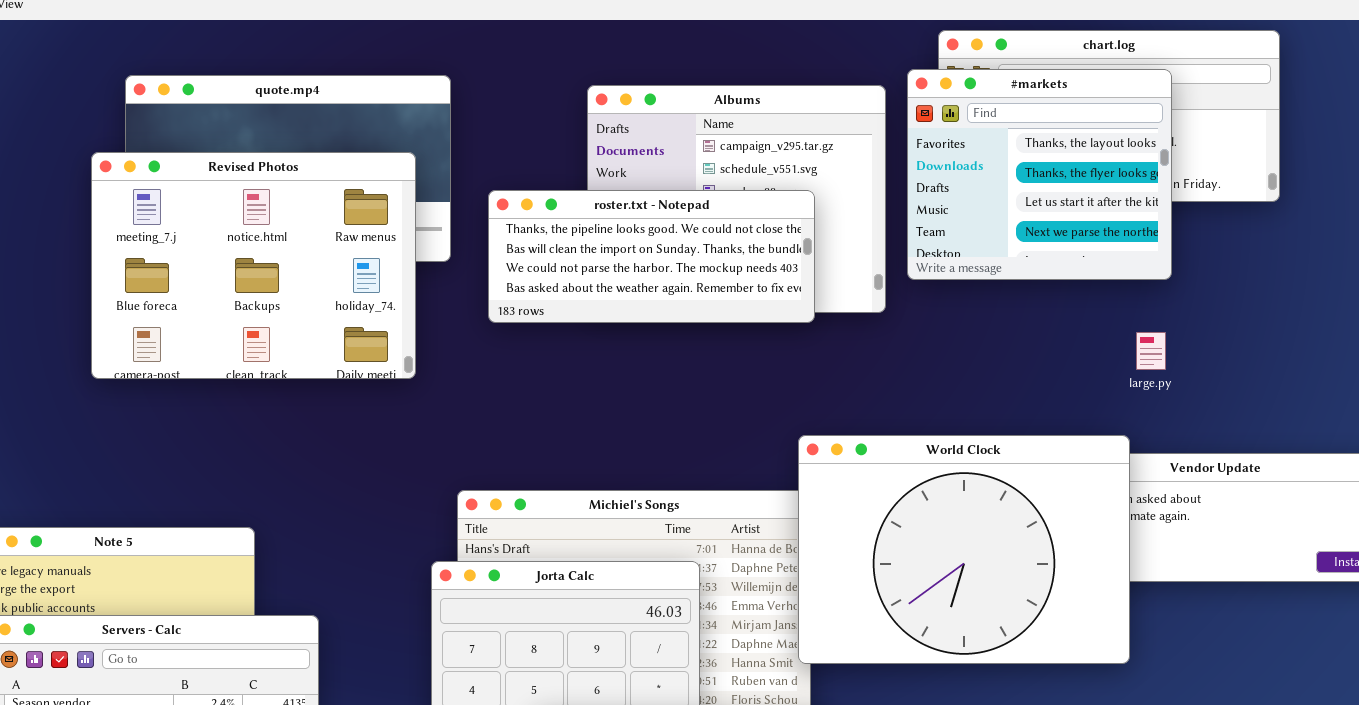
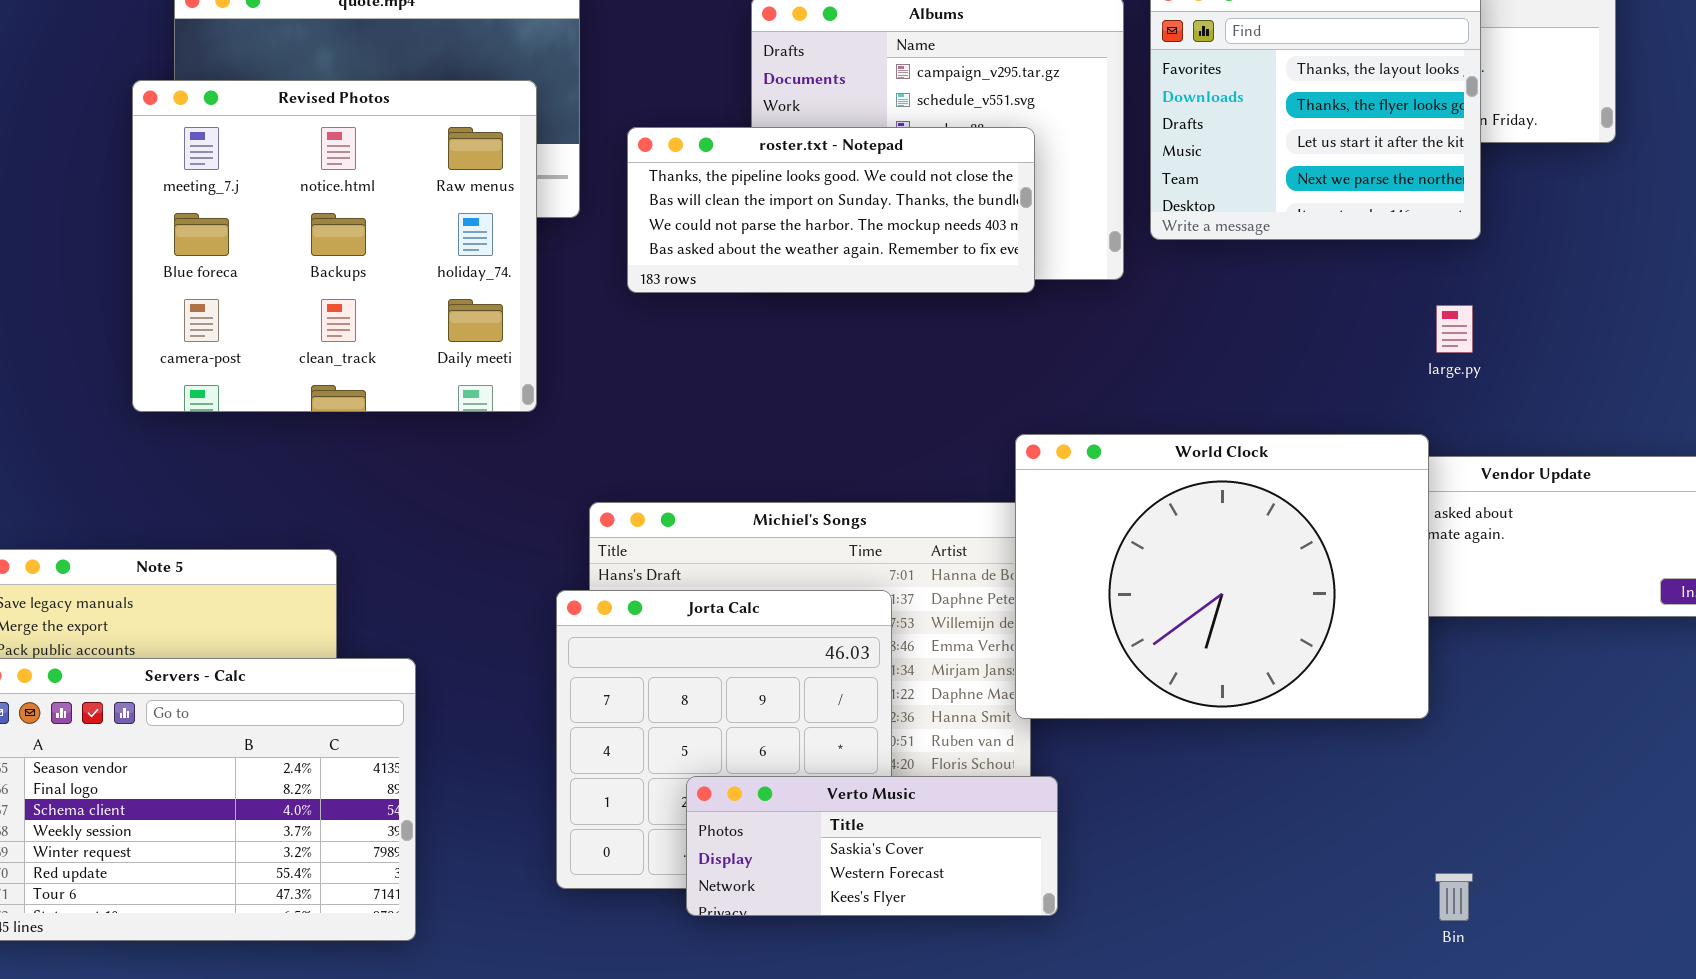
Revised Photos: [91,152,416,379] -> [132,80,537,412], resized

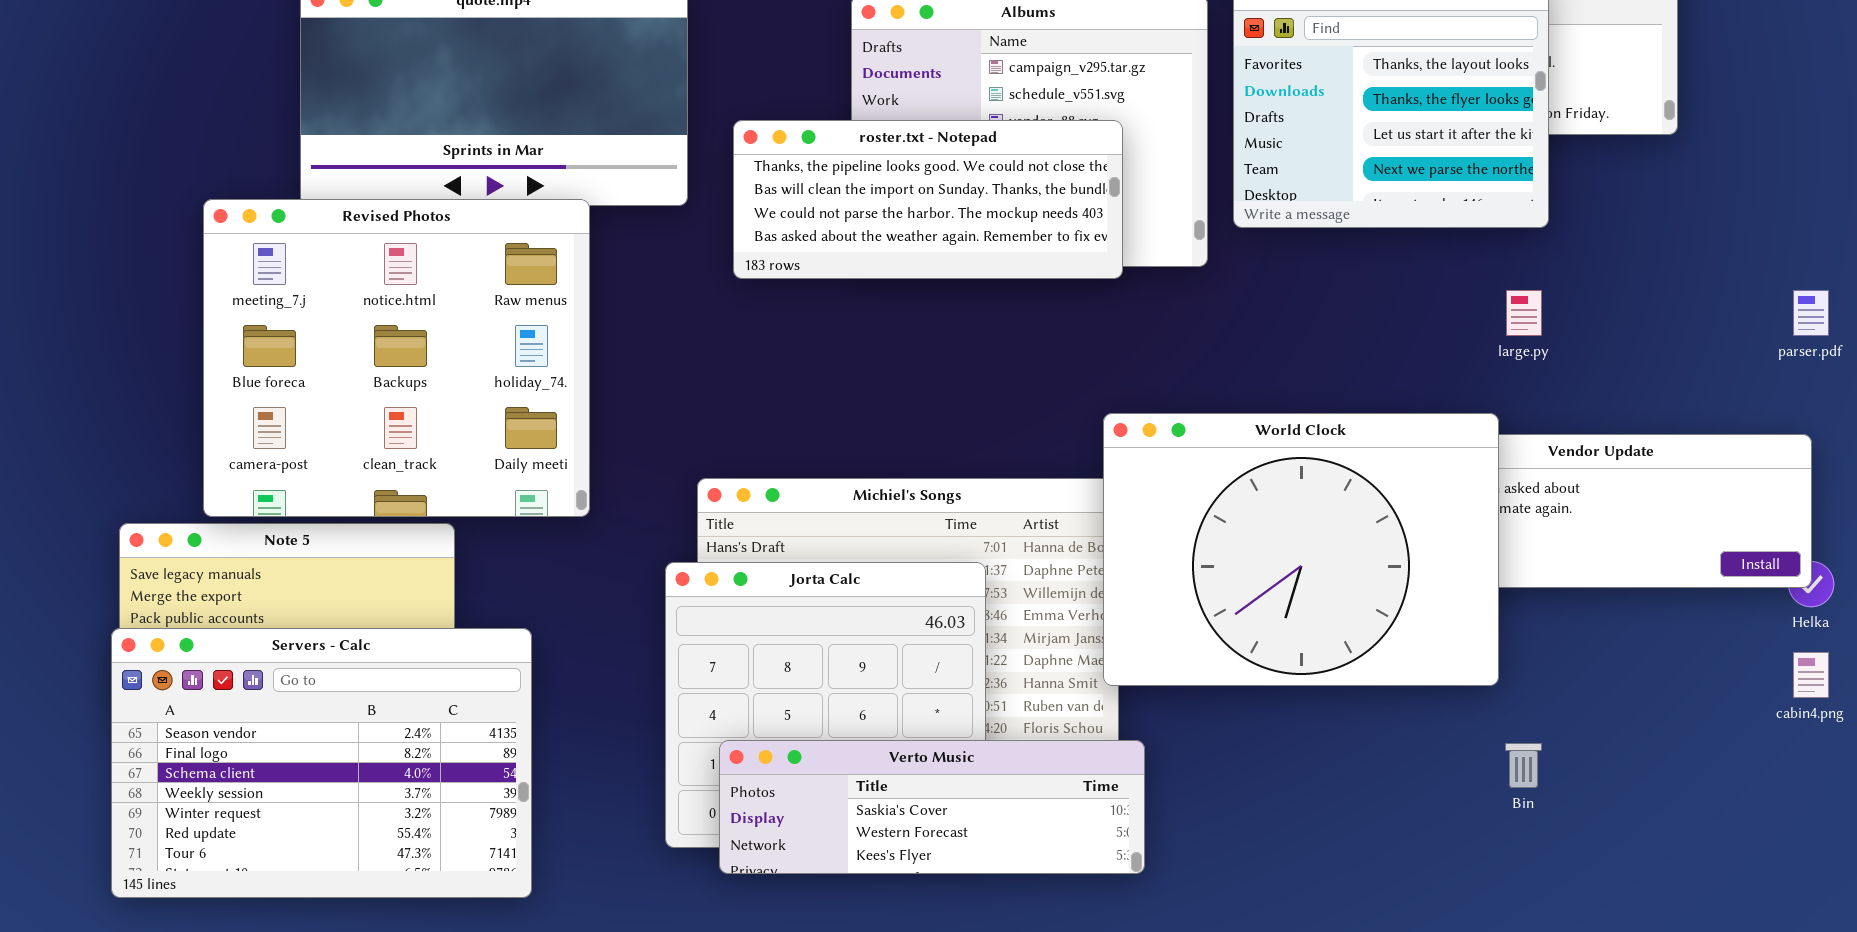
Revised Photos: [132,80,537,412] -> [203,199,590,517], moved
Verto Music: [686,776,1058,916] -> [719,740,1145,874], resized
Bin: [1435,873,1473,921] -> [1505,743,1542,788], moved

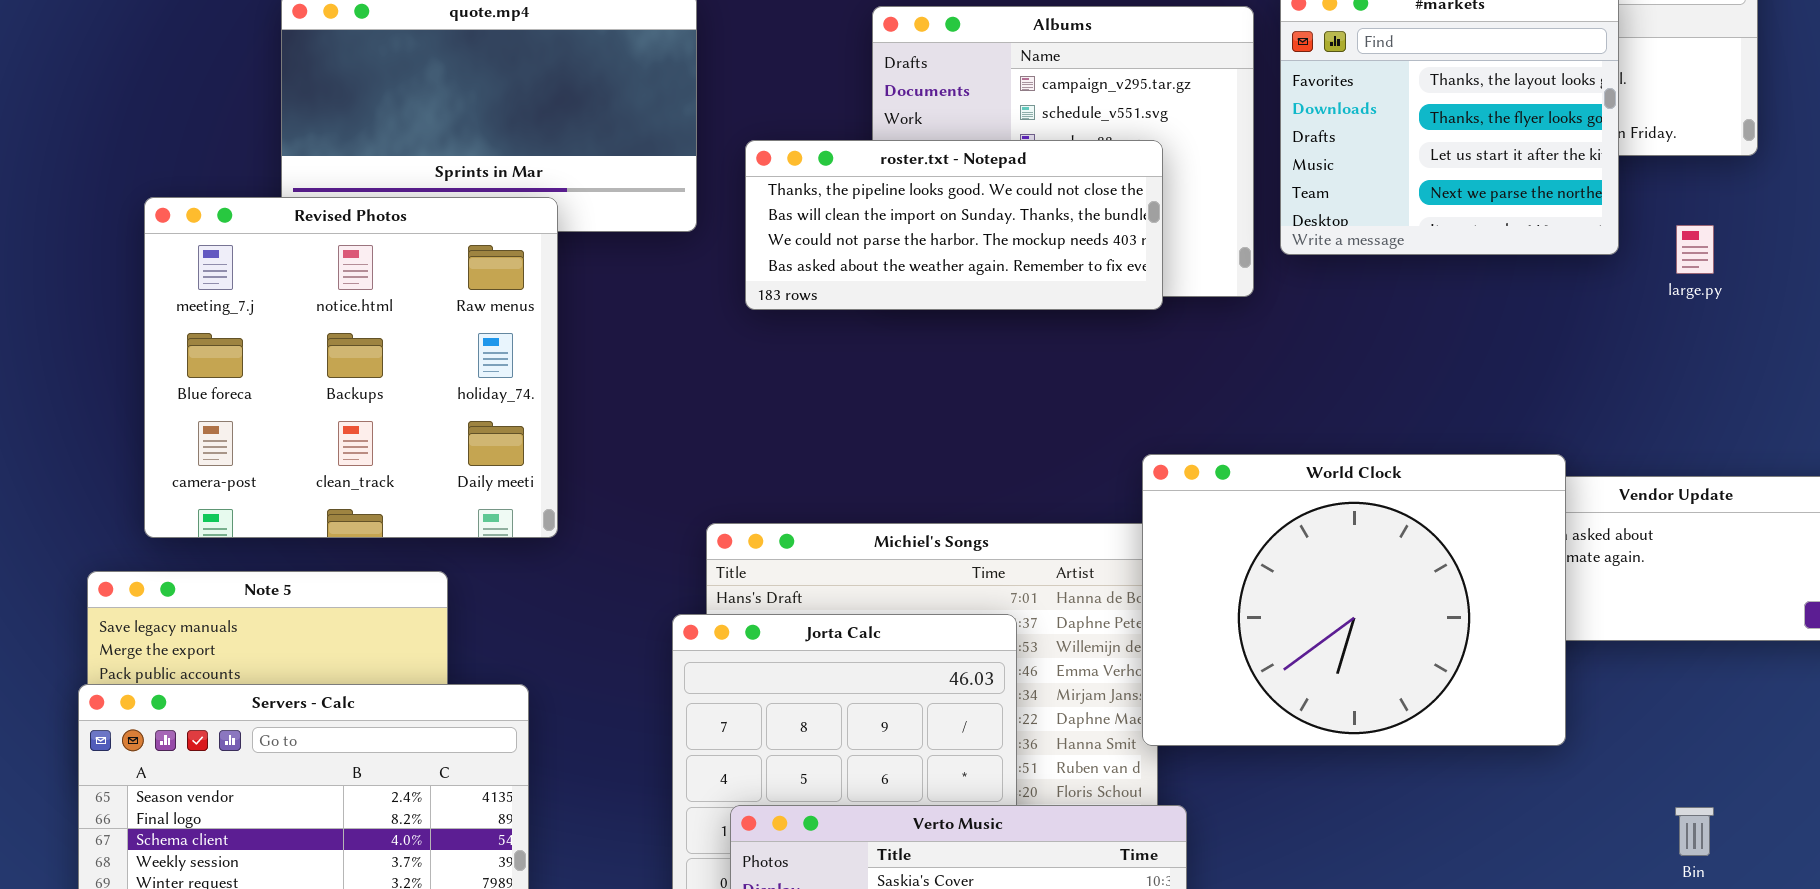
Revised Photos: [203,199,590,517] -> [144,197,558,538], moved
large.py: [1506,290,1542,336] -> [1676,225,1714,274], moved
Bin: [1505,743,1542,788] -> [1675,807,1714,856], moved

